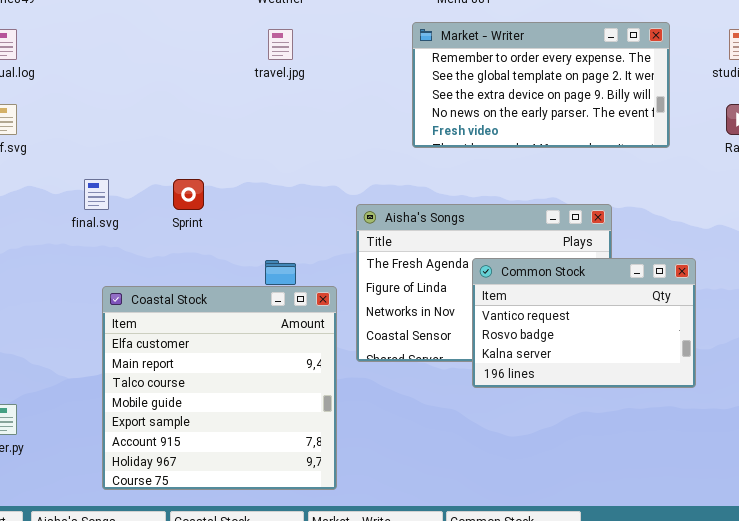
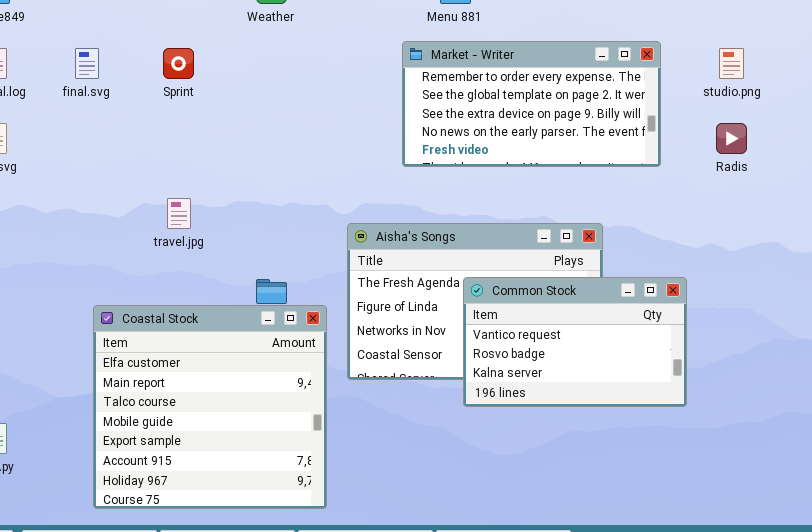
travel.jpg: [268,29,293,60] -> [167,198,191,229], moved
final.svg: [84,179,109,210] -> [75,48,99,79], moved
Sprint: [173,179,204,210] -> [163,48,194,79], moved

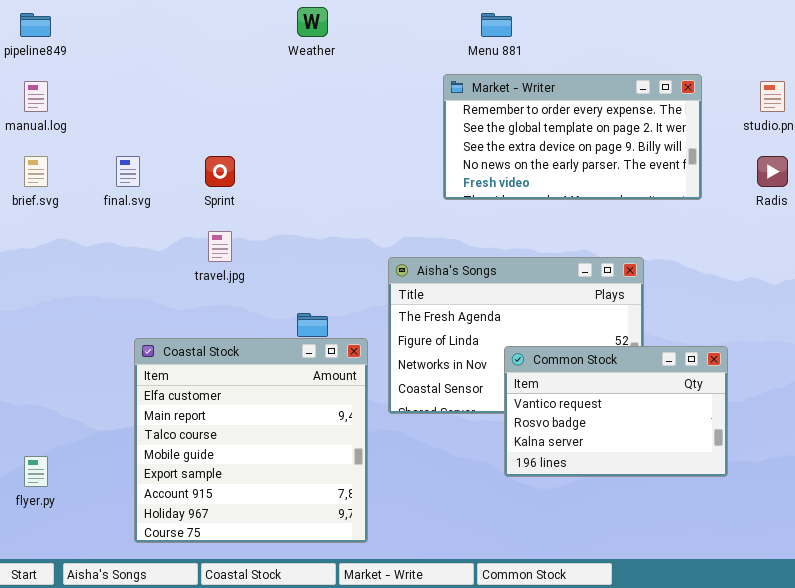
final.svg: [75,48,99,79] -> [116,156,140,187], moved
Sprint: [163,48,194,79] -> [205,156,235,187], moved
Common Stock: [463,277,687,407] -> [504,346,728,477], moved

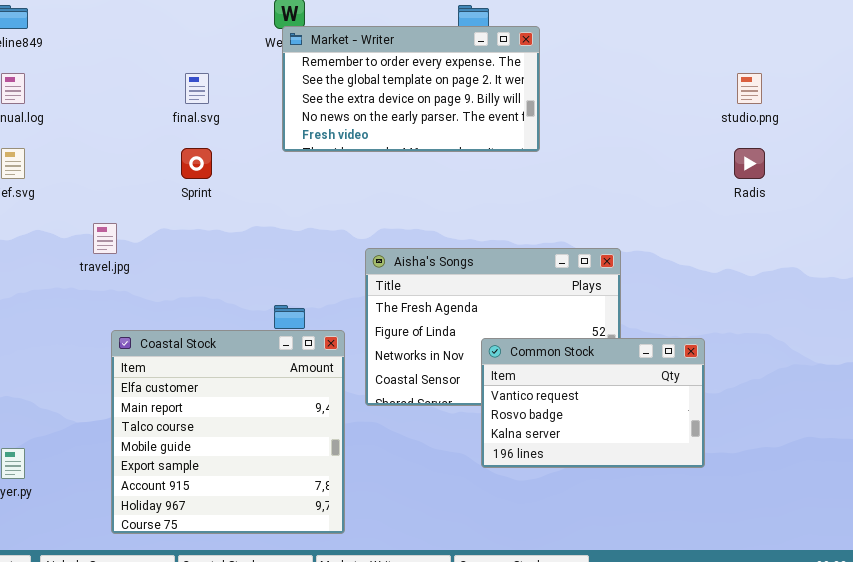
Market - Writer: [443,74,702,200] -> [282,26,540,152], moved
final.svg: [116,156,140,187] -> [185,73,209,104], moved
travel.jpg: [208,231,232,262] -> [93,223,117,254], moved

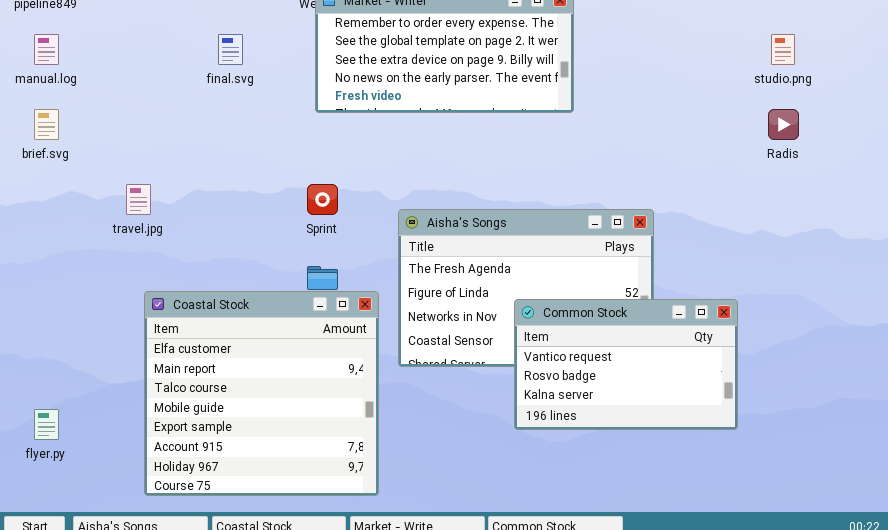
Sprint: [181,148,212,179] -> [307,184,338,215], moved

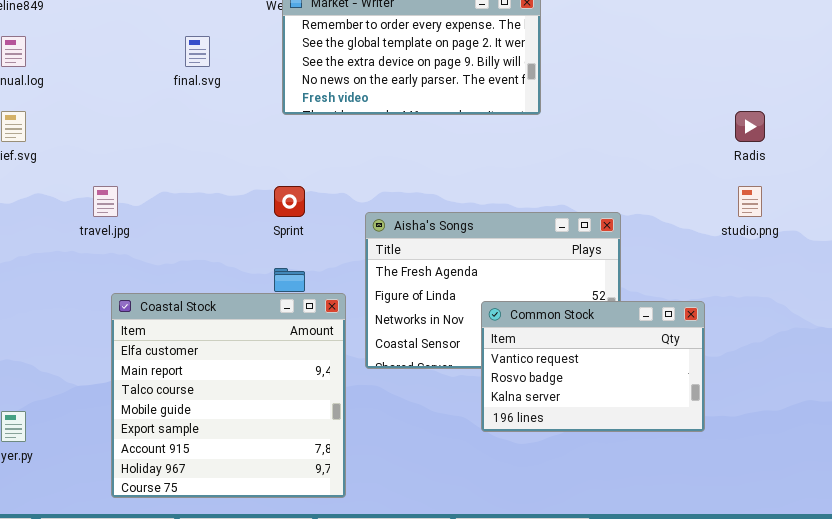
studio.png: [771,34,795,65] -> [738,186,762,217], moved

